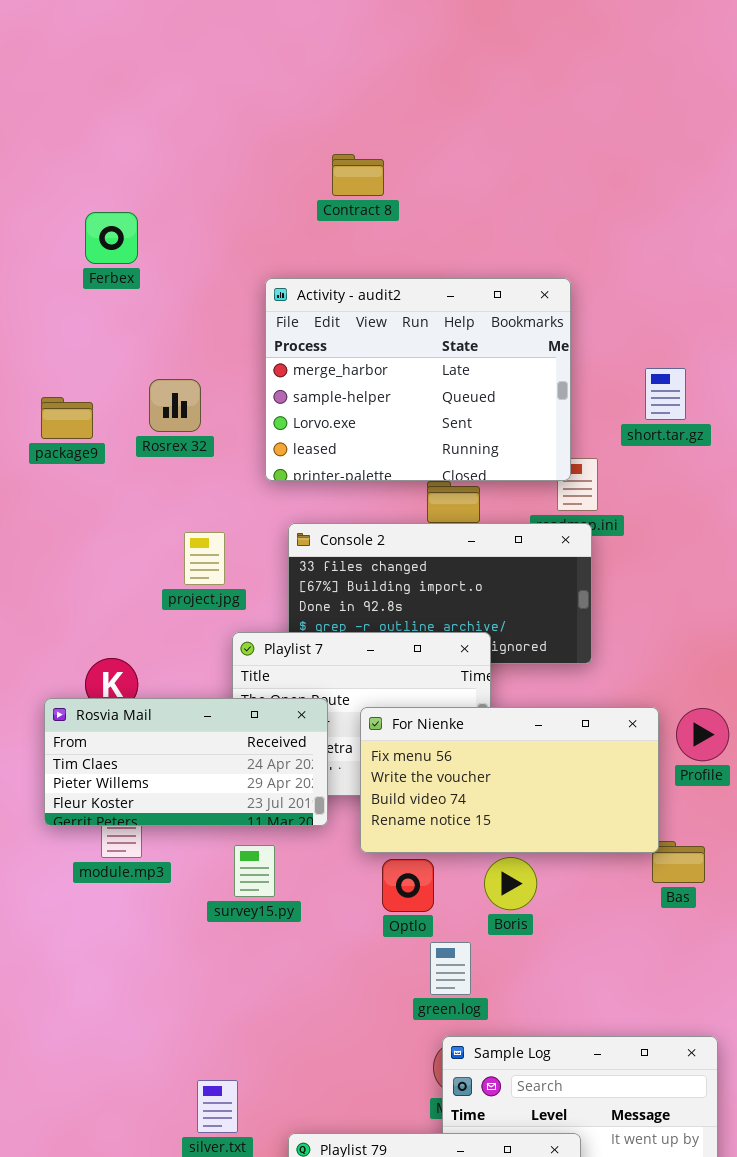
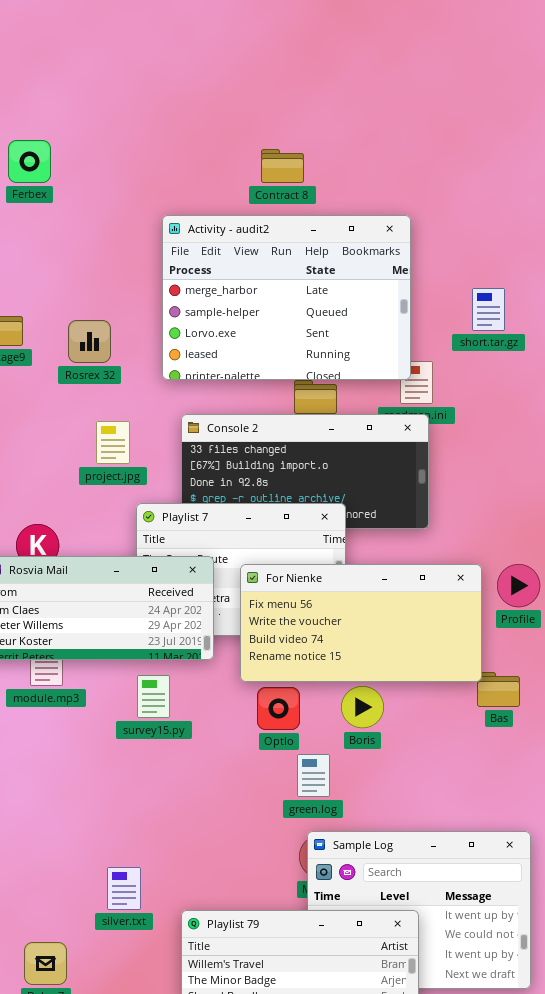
Contract 8: [332,154,384,196] -> [261,149,304,183], moved
Ferbex: [85,212,138,264] -> [8,140,51,183], moved
Rosrex 32: [149,379,201,432] -> [68,320,111,363], moved

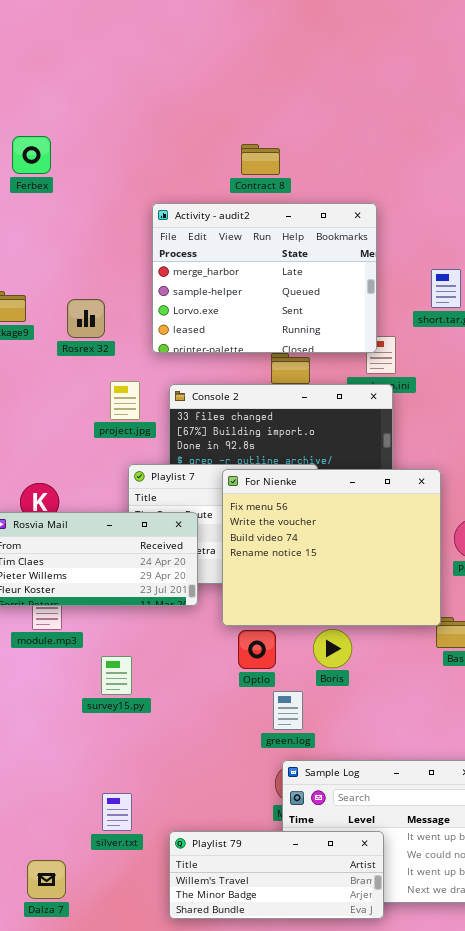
project.jpg: [96,421,130,464] -> [110,381,140,420], moved
For Nienke: [240,564,482,682] -> [222,469,441,626], resized
survey15.py: [137,675,170,718] -> [101,656,132,695], moved

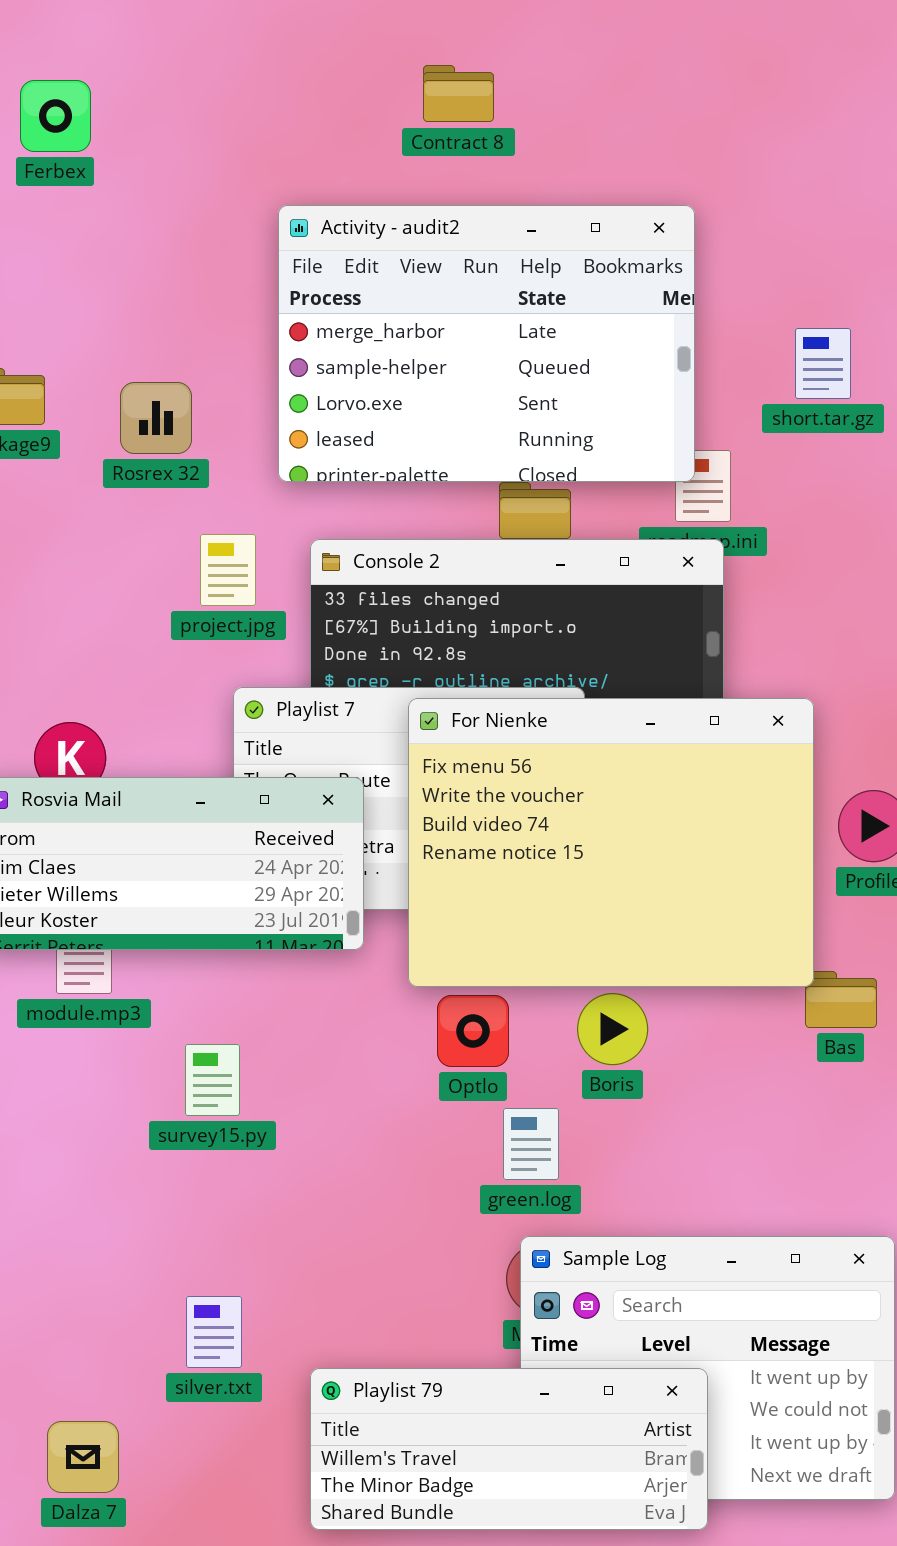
Contract 8: [241,144,280,175] -> [423,65,494,122], moved

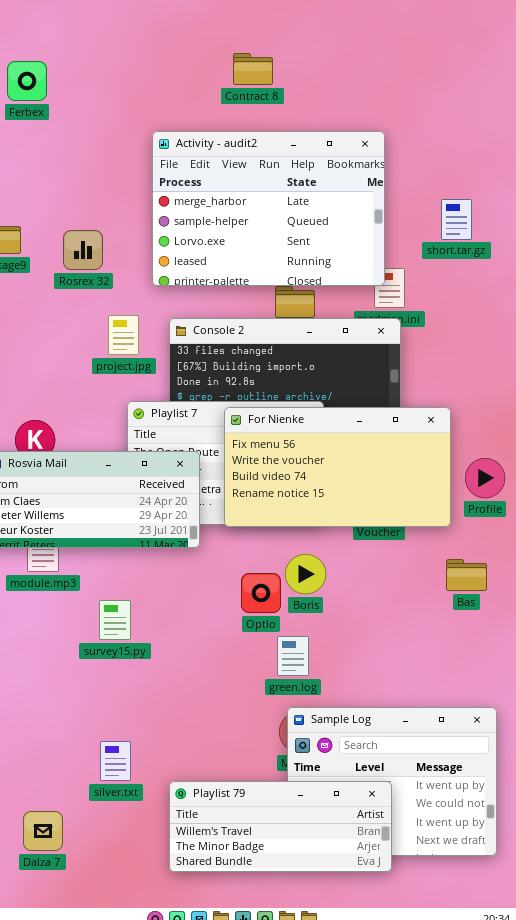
For Nienke: [408,698,814,987] -> [224,407,451,527], resized
Boris: [577,993,648,1065] -> [285,554,326,594], moved

